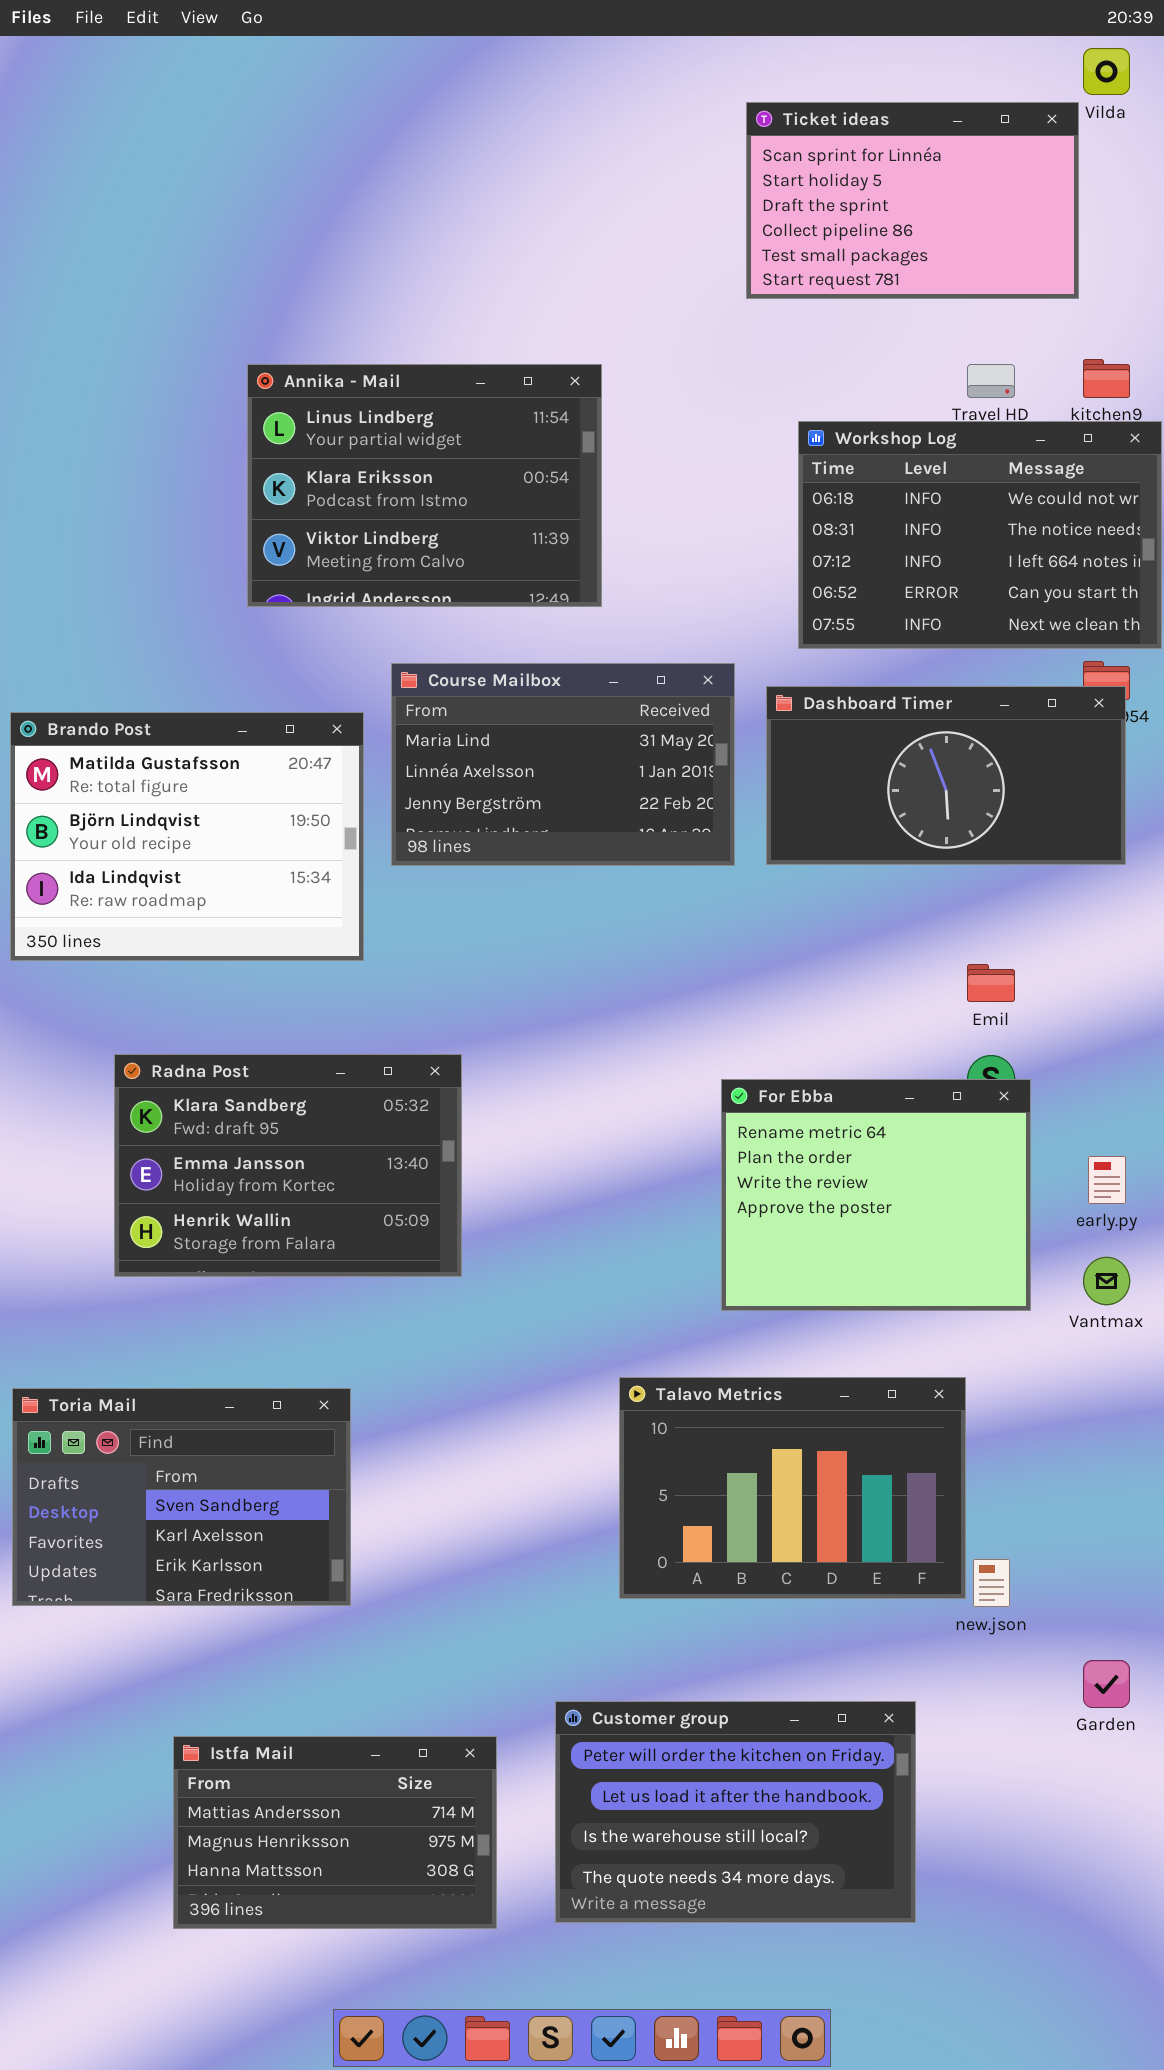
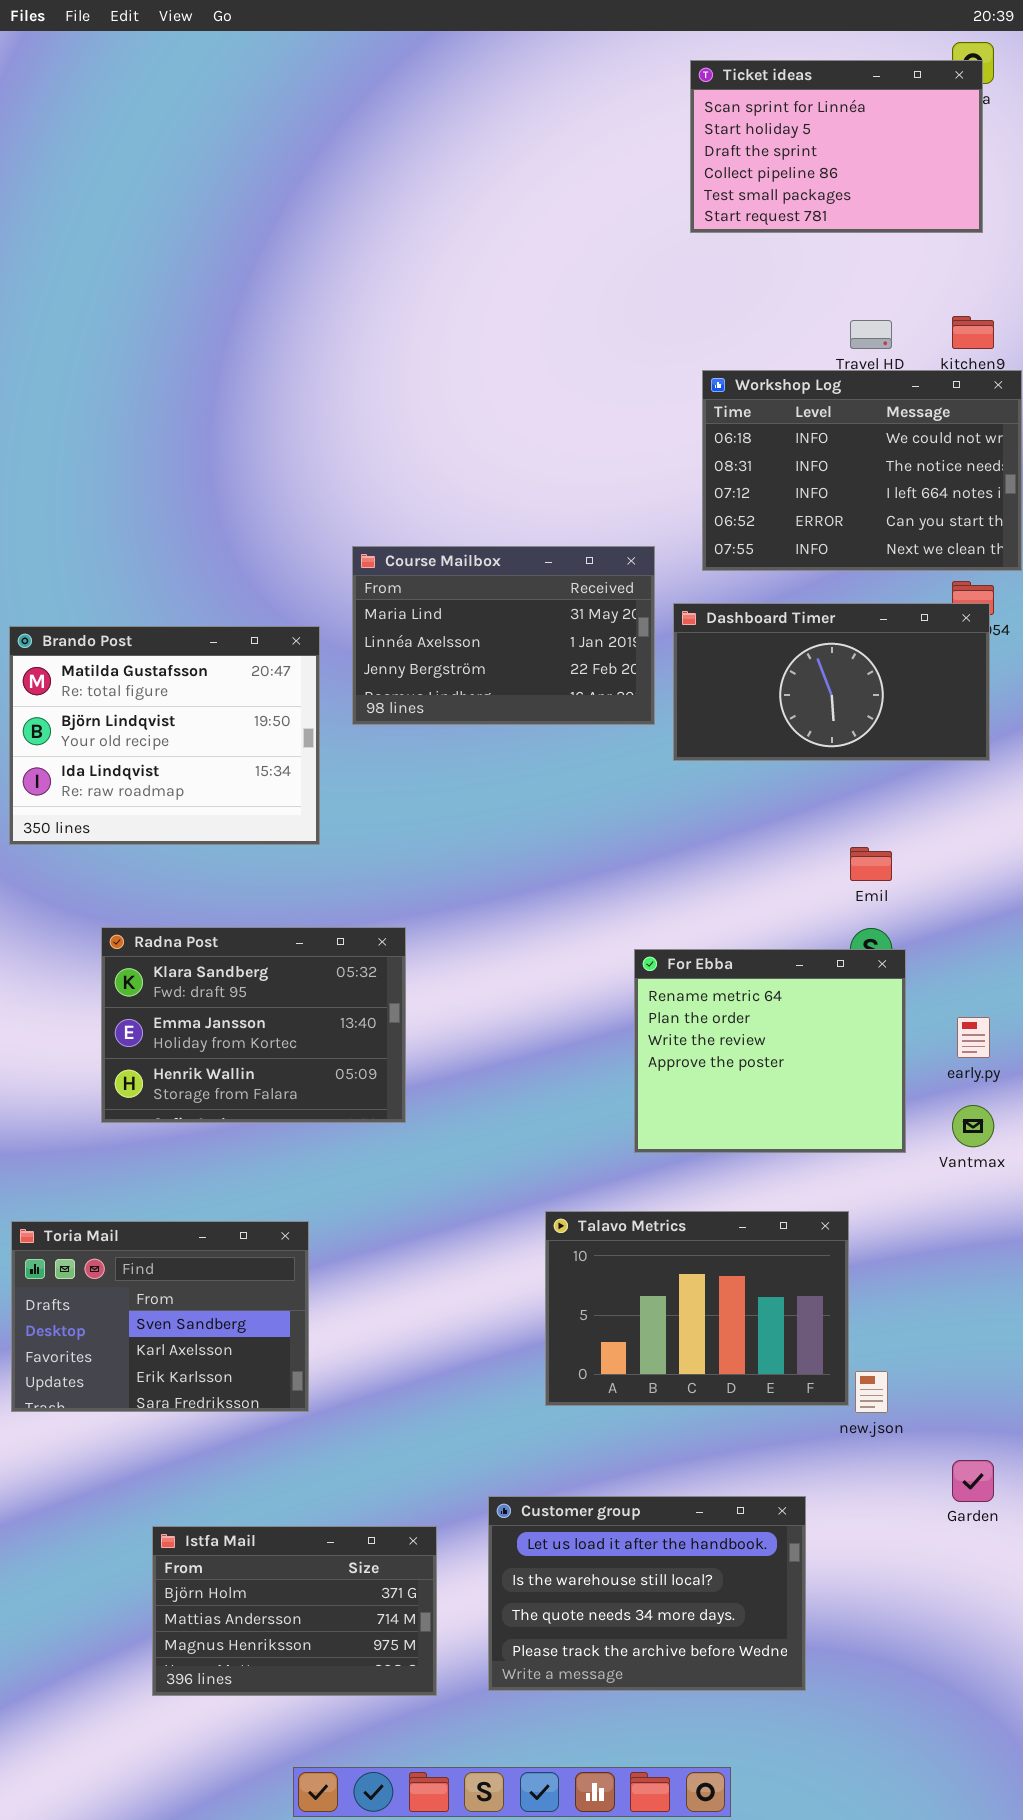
Ticket ideas: [746,102,1079,299] -> [690,60,983,233], moved
Annika - Mail: [247,364,602,607] -> none, closed
Course Mailbox: [391,663,735,866] -> [352,546,655,725], moved
Customer group: [555,1701,916,1923] -> [488,1496,806,1691], scrolled down 1 row
Istfa Mail: [173,1736,497,1929] -> [152,1526,437,1696], scrolled up 1 row

